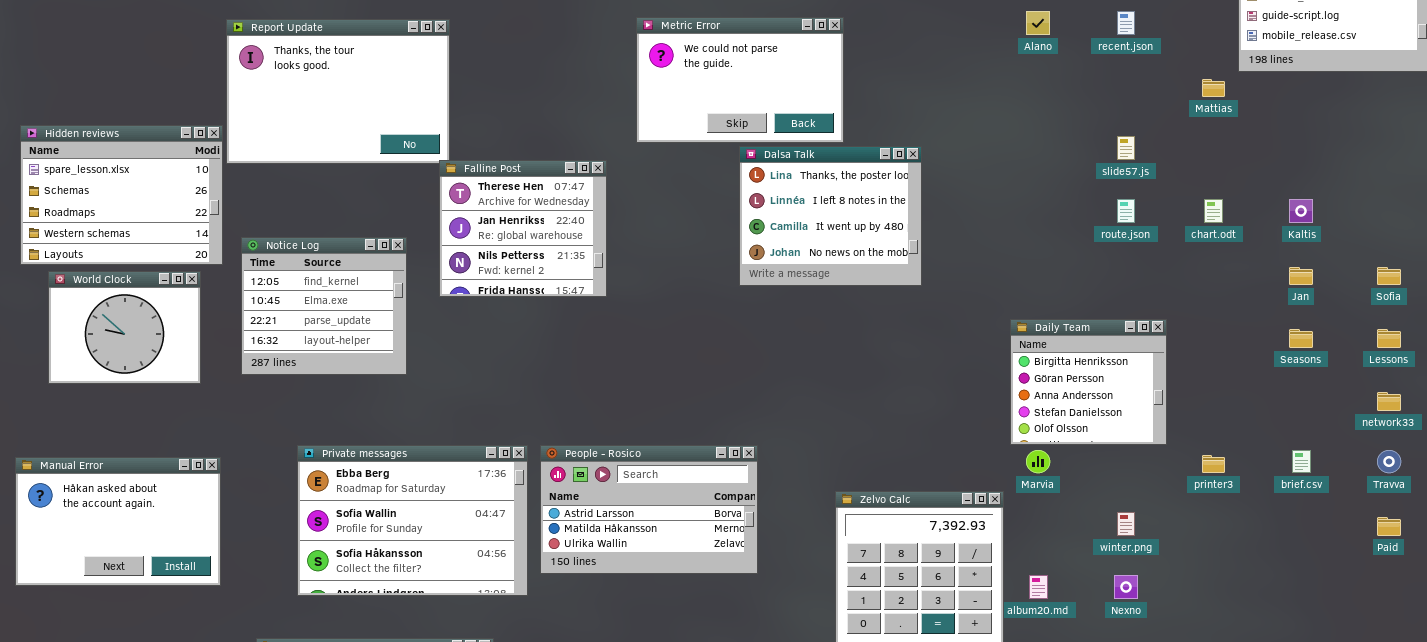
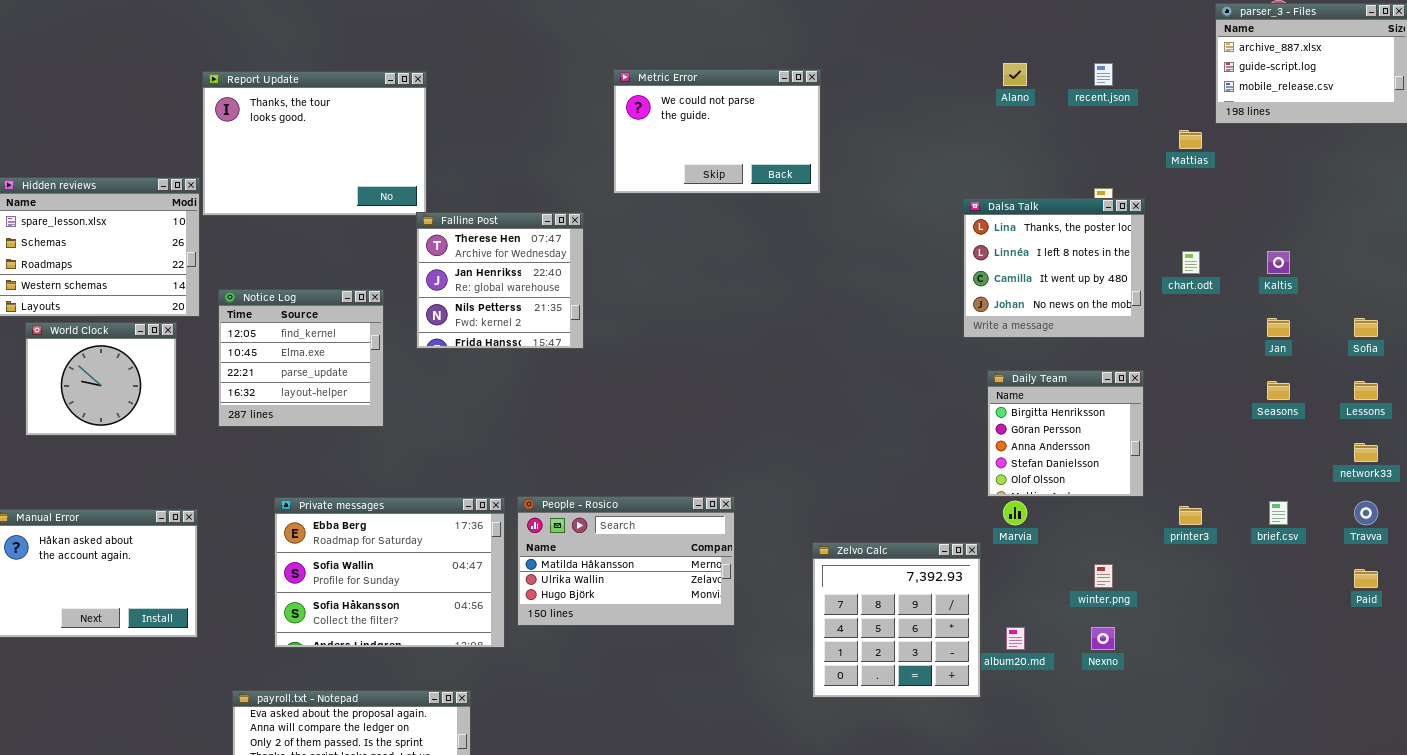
Dalsa Talk: [739,146,922,286] -> [963,198,1145,338], moved
People - Rosico: [540,445,758,574] -> [517,496,735,626], scrolled down 1 row

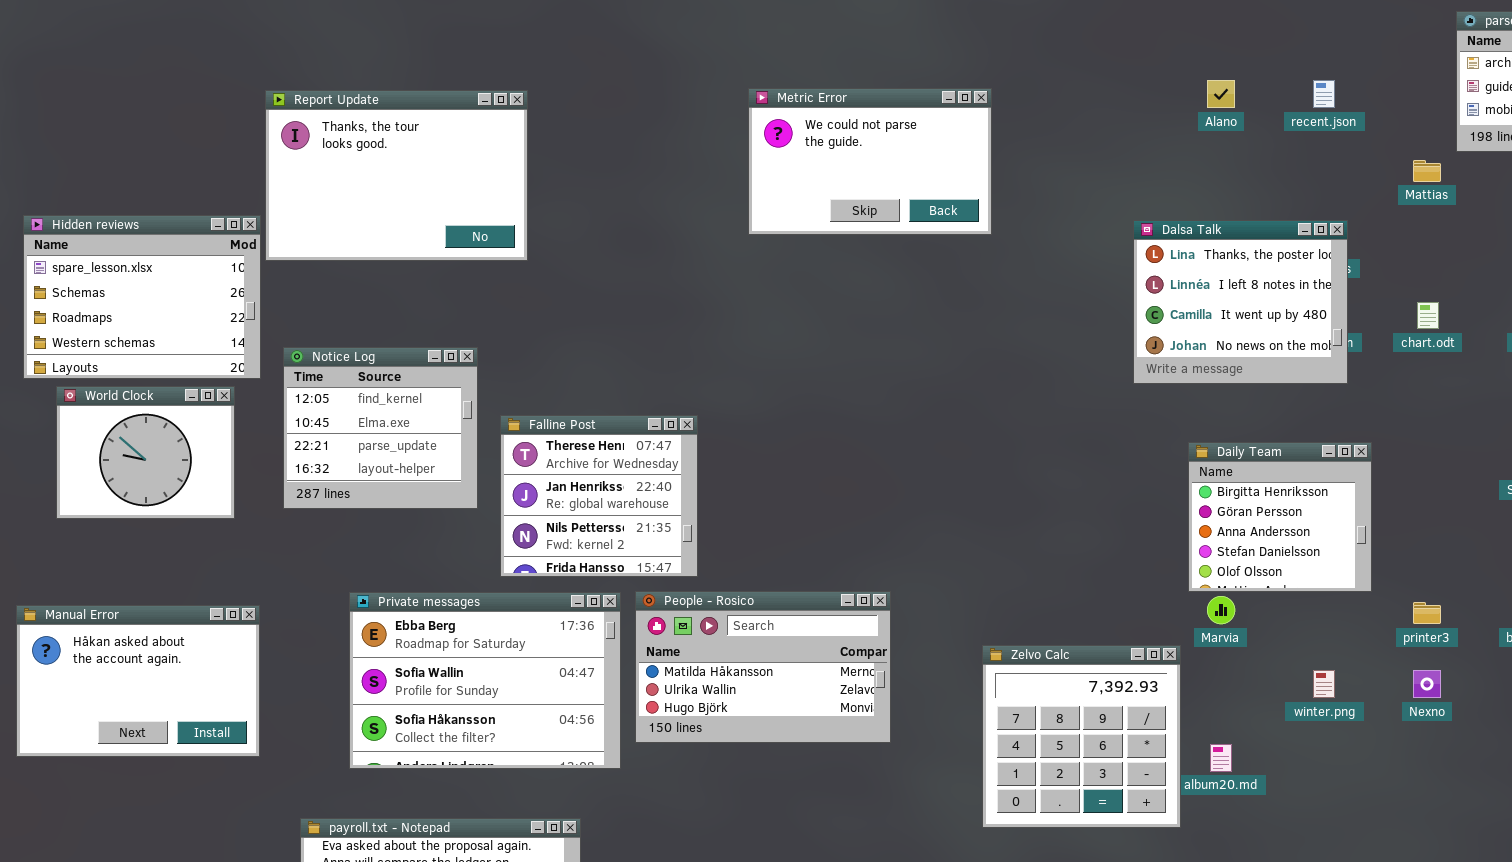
Dalsa Talk: [963,198,1145,338] -> [1133,220,1348,384], moved
Falline Post: [416,212,584,349] -> [500,415,698,577], moved
Nexno: [1091,627,1115,650] -> [1413,670,1441,698], moved

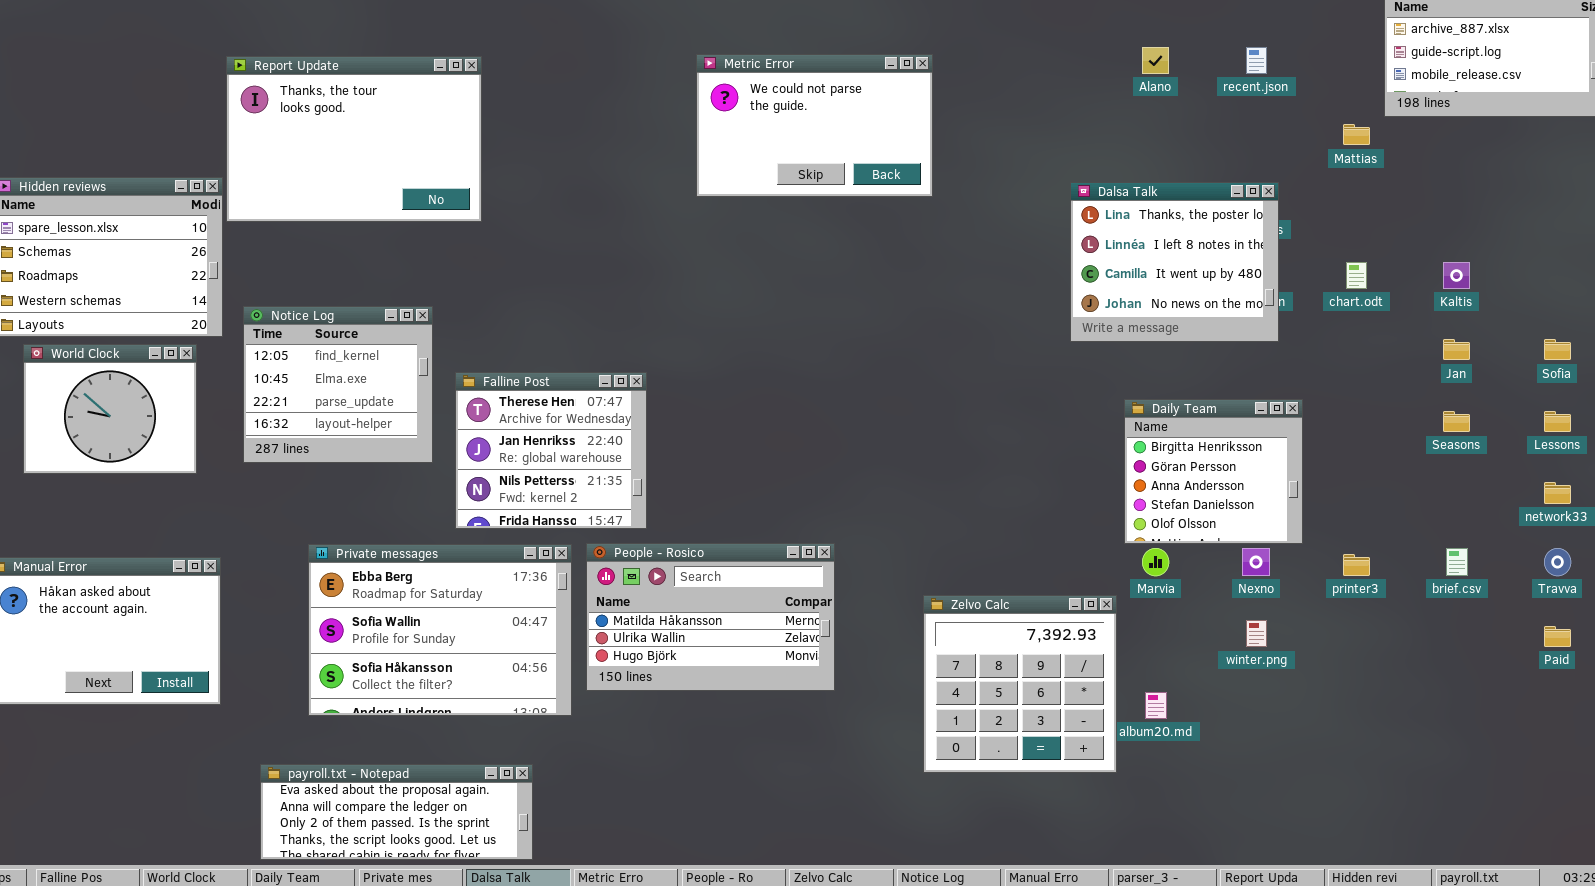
Nexno: [1413,670,1441,698] -> [1242,548,1270,576], moved

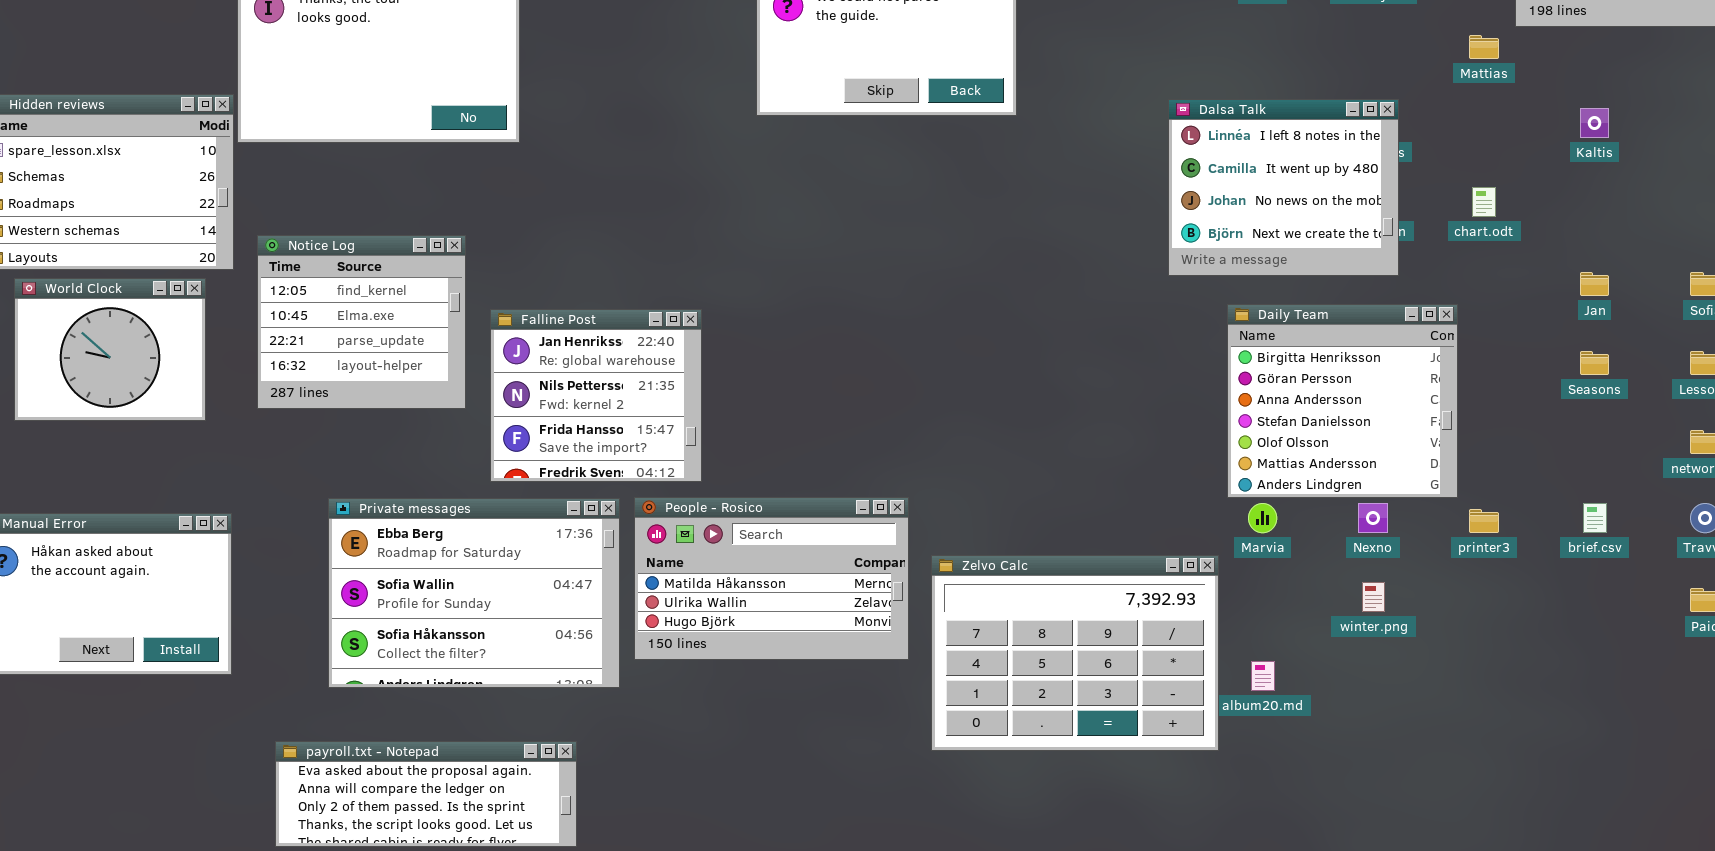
Dalsa Talk: [1070,182,1279,342] -> [1168,99,1399,276], scrolled down 1 row
Kaltis: [1443,262,1470,289] -> [1580,108,1609,138], moved
Falline Post: [455,372,647,529] -> [490,309,702,482], scrolled down 1 row
Daily Team: [1124,399,1303,544] -> [1227,304,1458,498], resized
Zelvo Calc: [923,595,1117,773] -> [931,555,1219,751], resized

